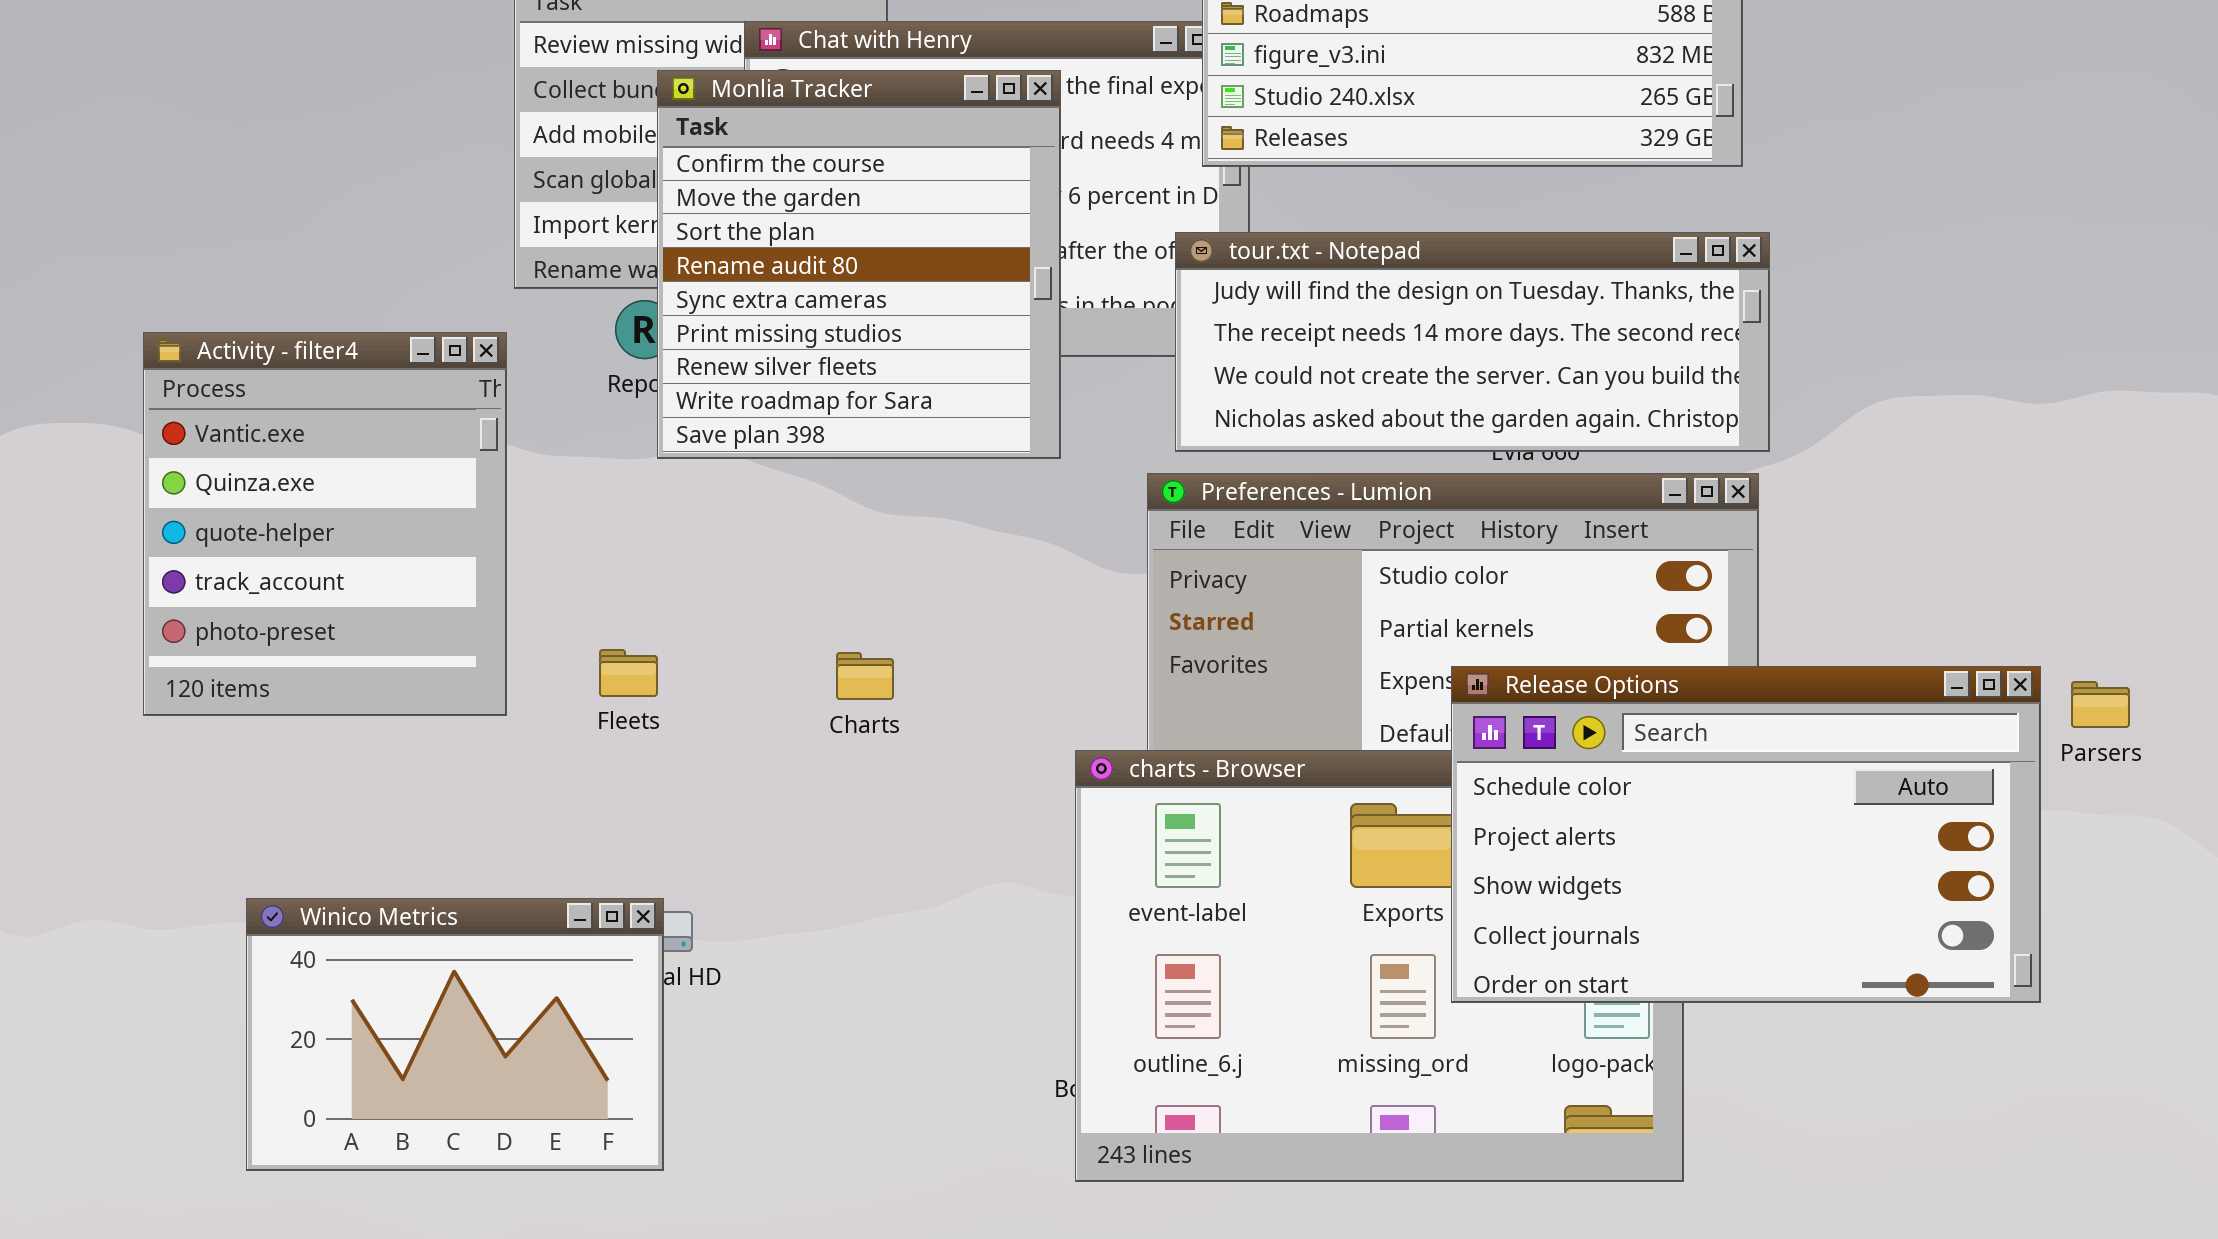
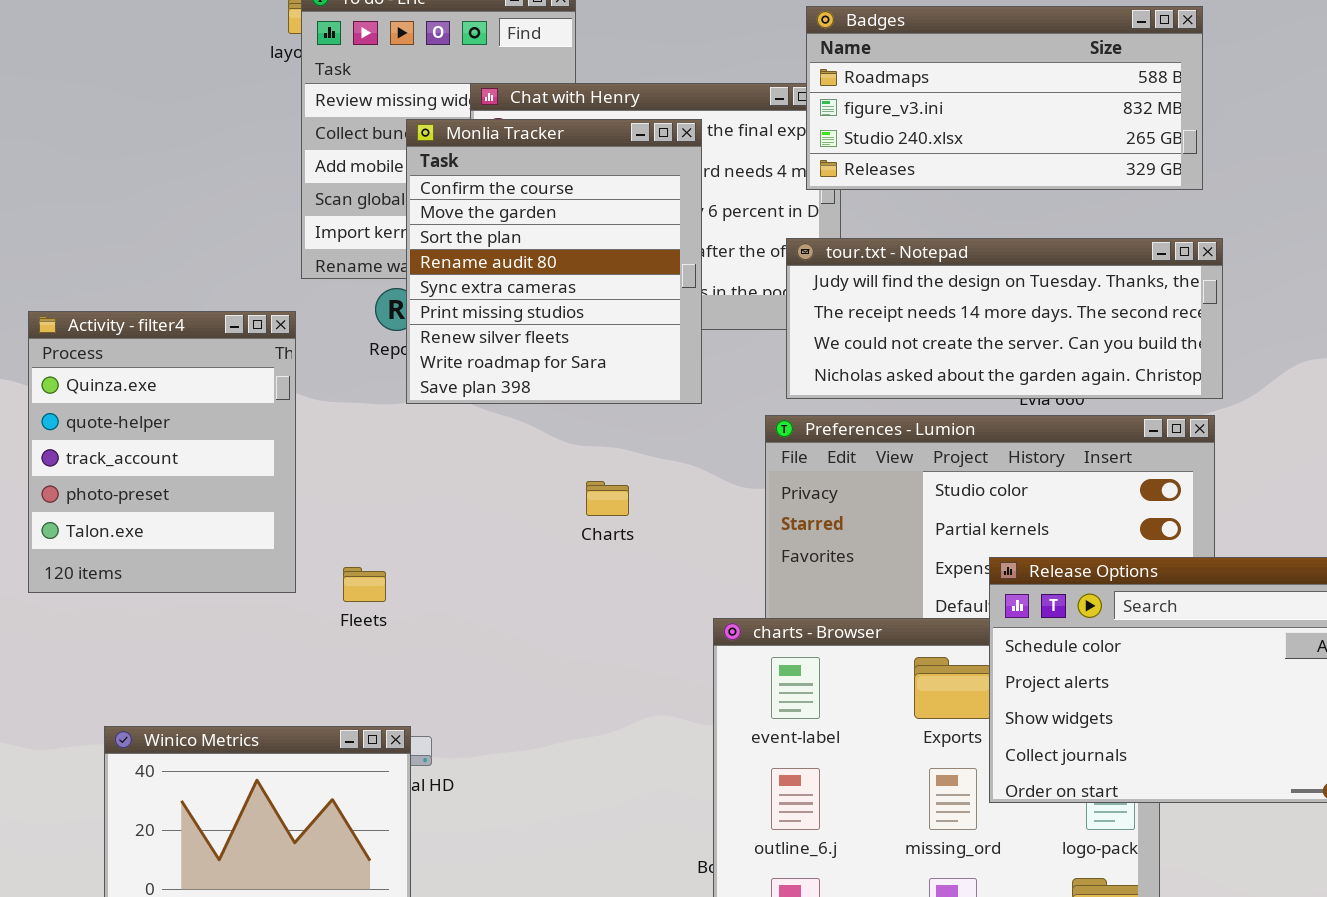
Activity - filter4: [143,332,507,716] -> [28,311,296,593], scrolled down 1 row
Fleets: [599,649,658,697] -> [343,567,386,602], moved
Charts: [836,652,894,700] -> [586,481,629,516], moved

